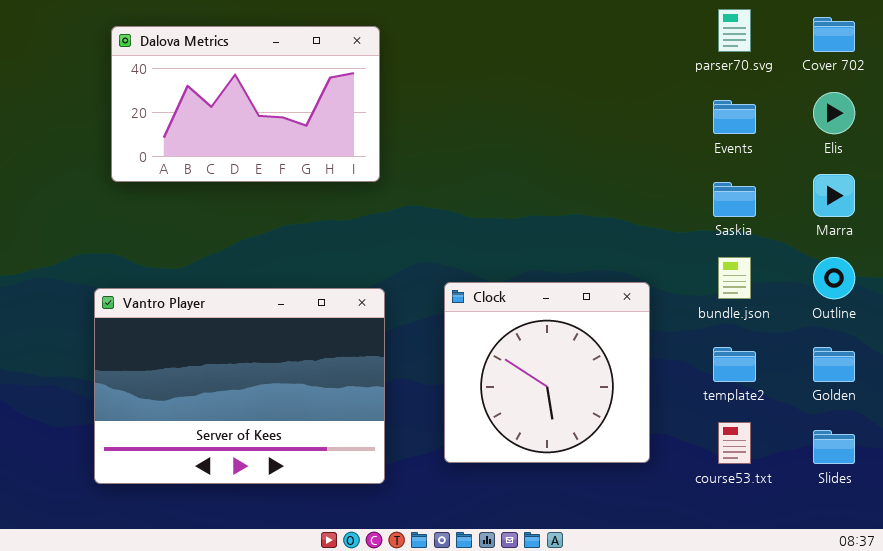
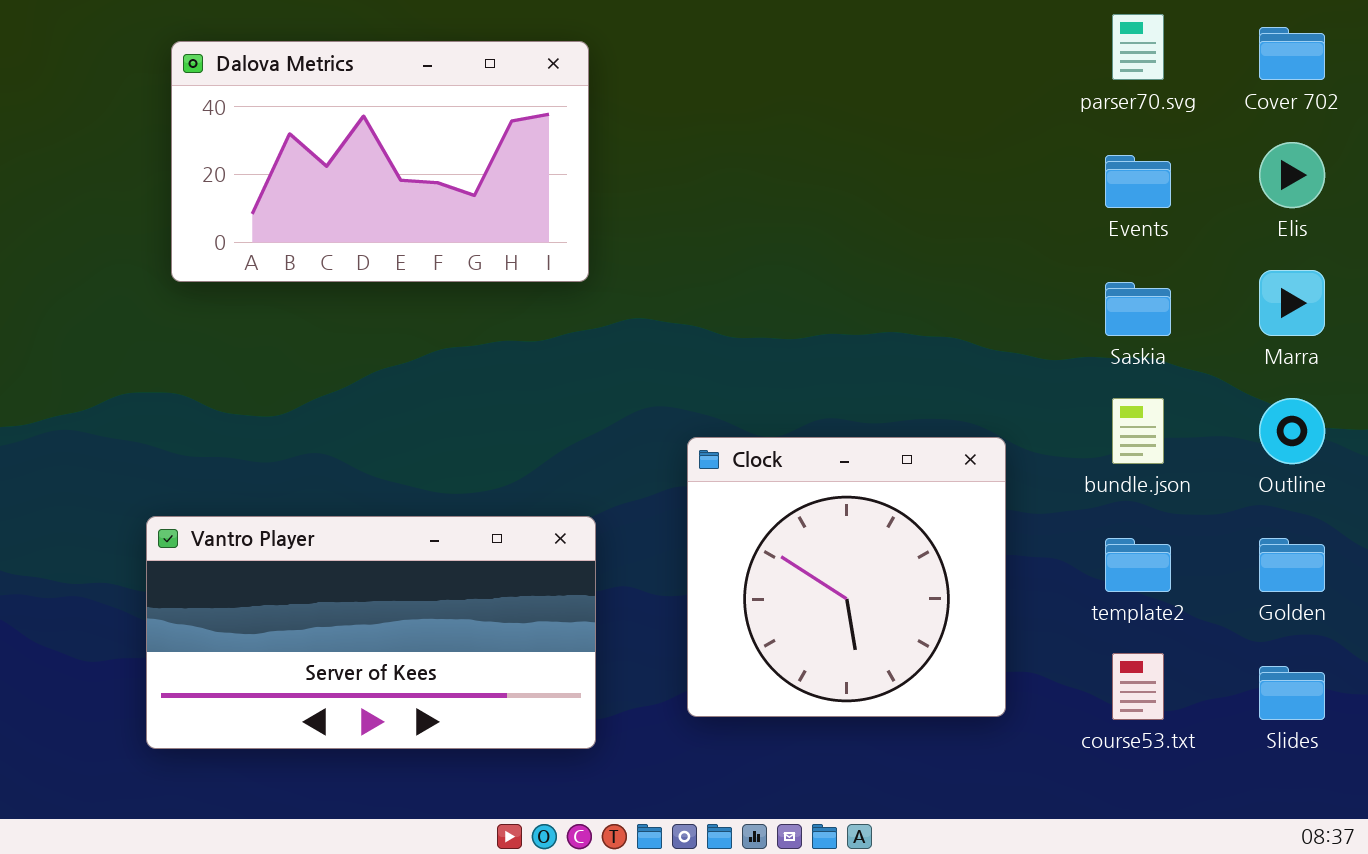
Vantro Player: [94,288,385,484] -> [146,516,596,749], resized

